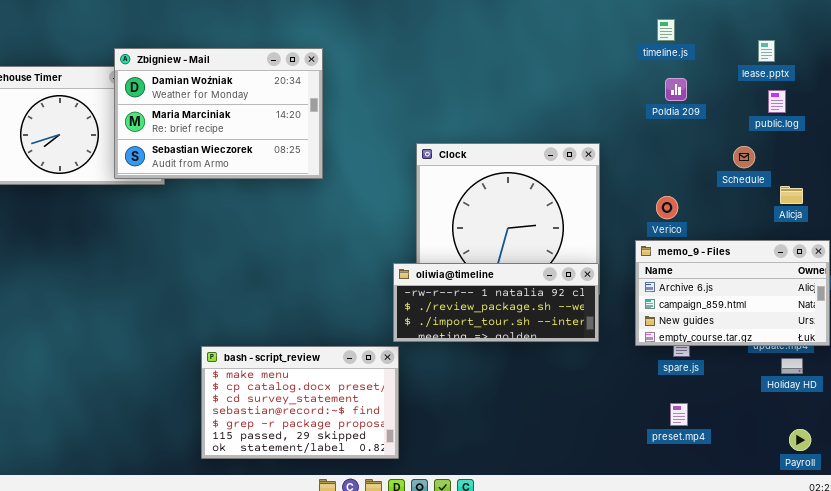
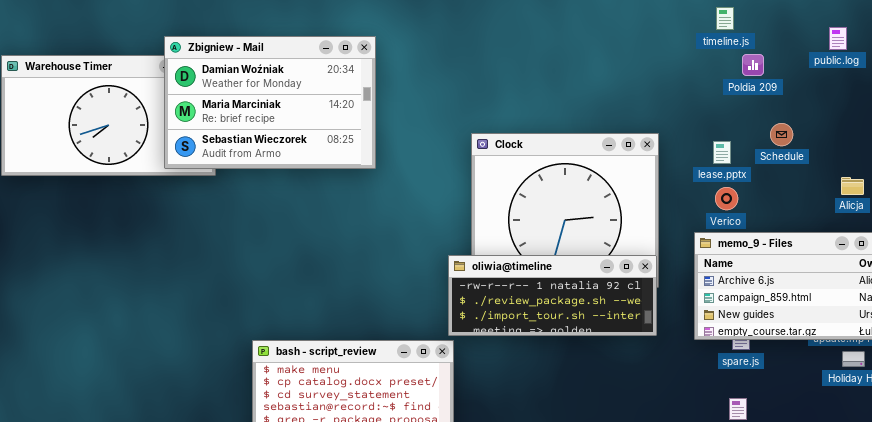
lease.pptx: [758,40,775,62] -> [713,141,731,164], moved
Poldia 209: [665,78,687,101] -> [742,54,764,76], moved
public.log: [768,90,786,113] -> [829,27,847,50], moved
Schedule: [733,146,755,168] -> [770,123,793,146], moved

